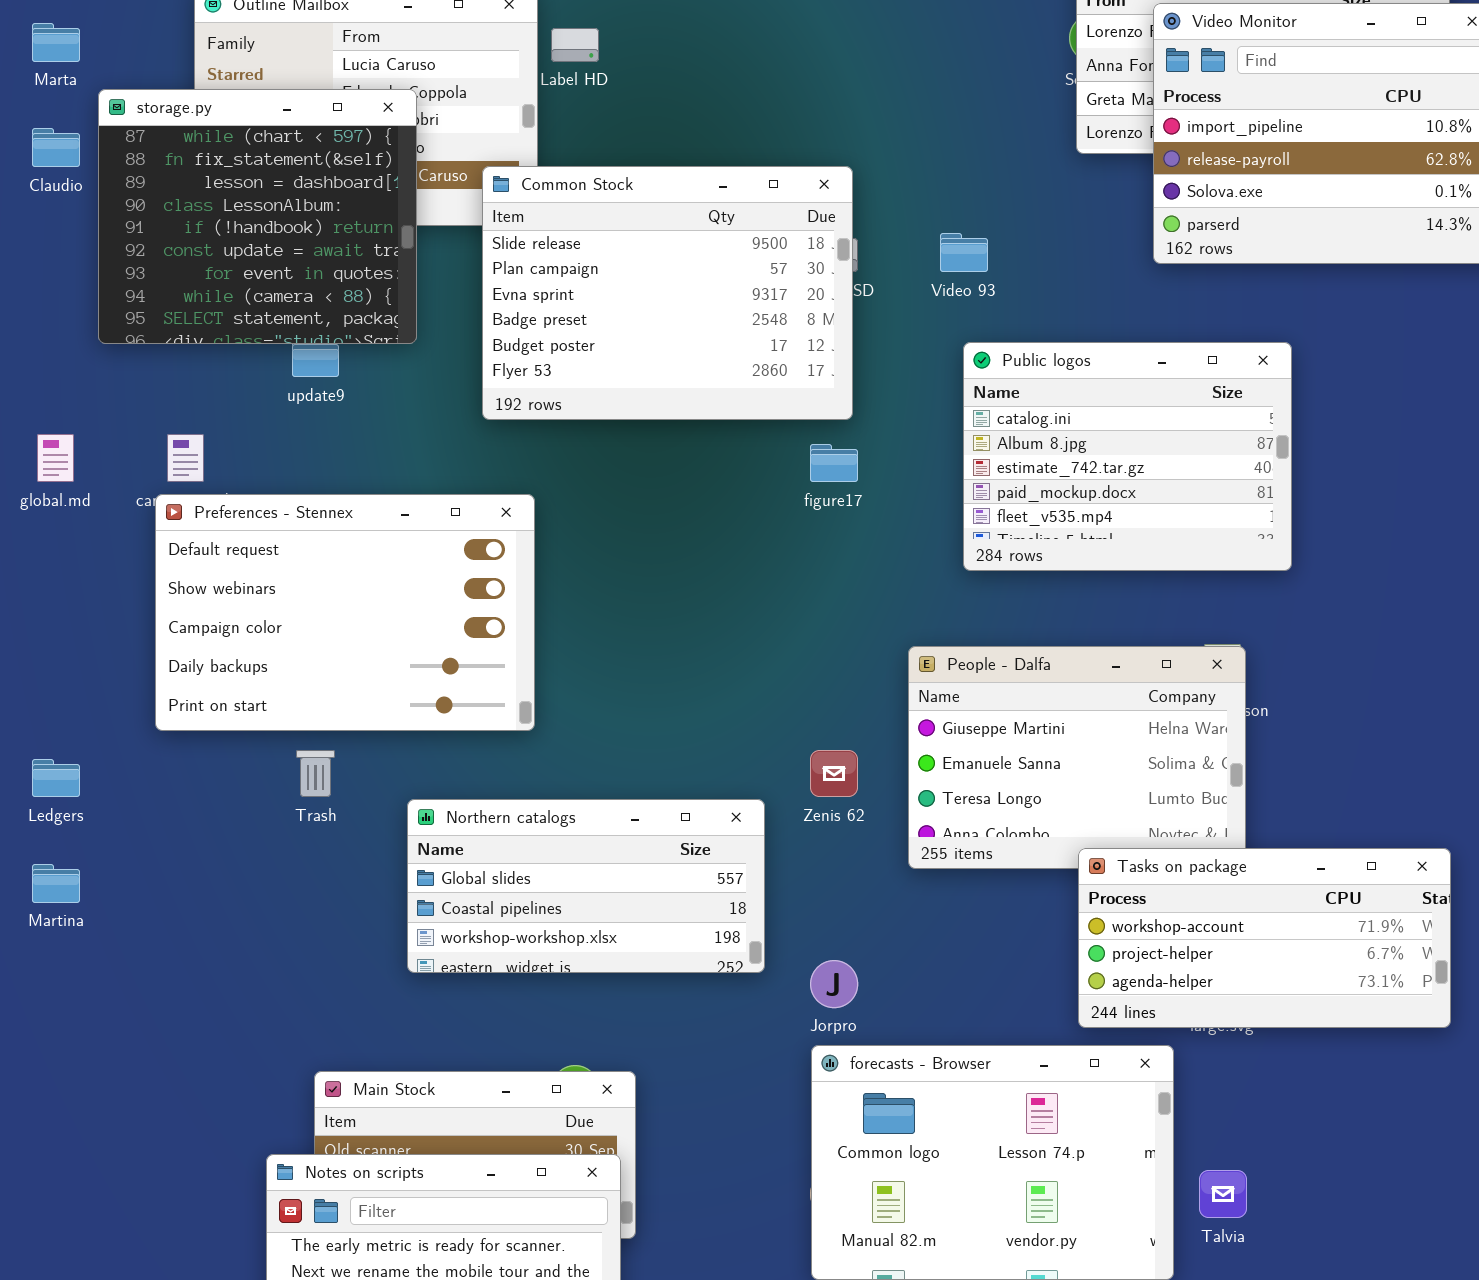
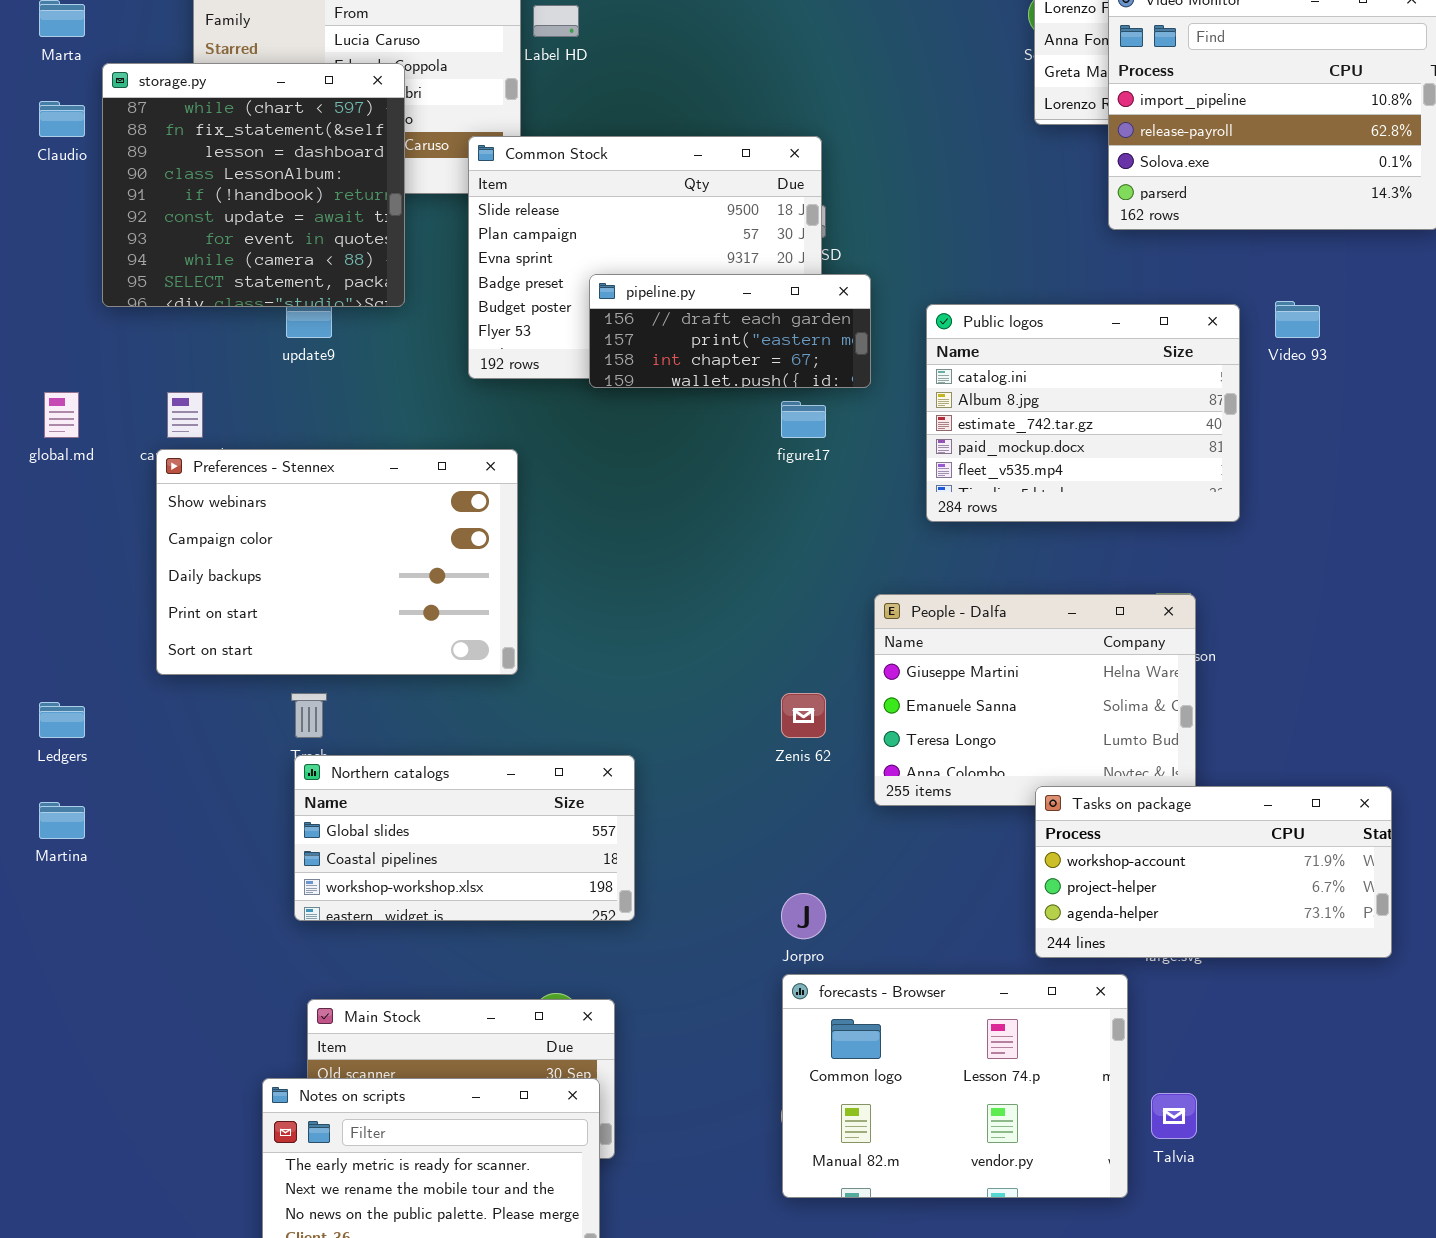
Video 93: [940,233,988,272] -> [1275,301,1320,338], moved
pipeline.py: none -> [589,274,871,388], opened
Preferences - Stennex: [155,494,535,731] -> [156,449,518,675], scrolled down 1 row
Northern catalogs: [407,799,765,973] -> [294,755,635,921], moved

